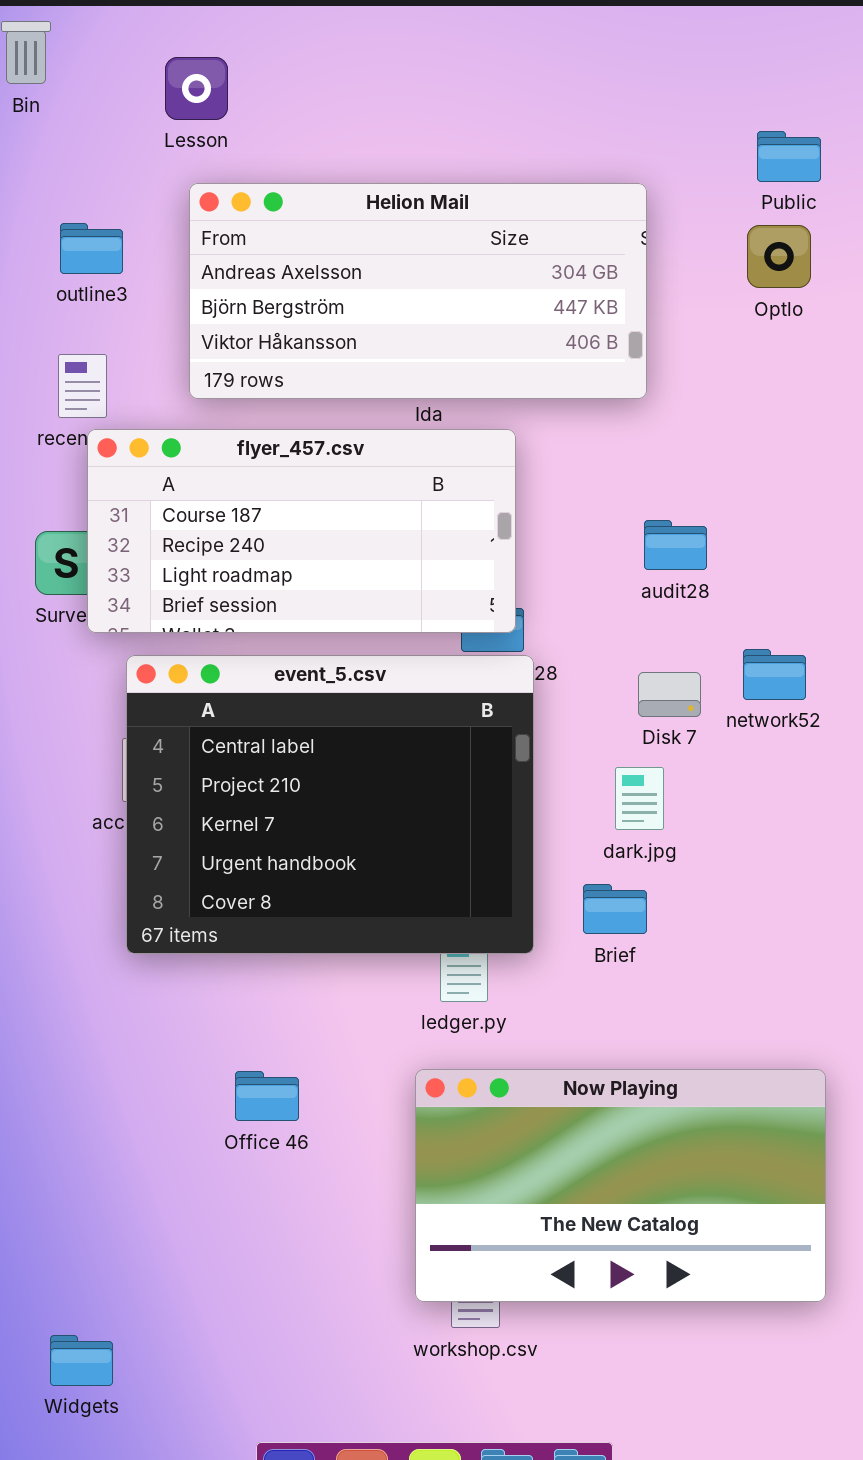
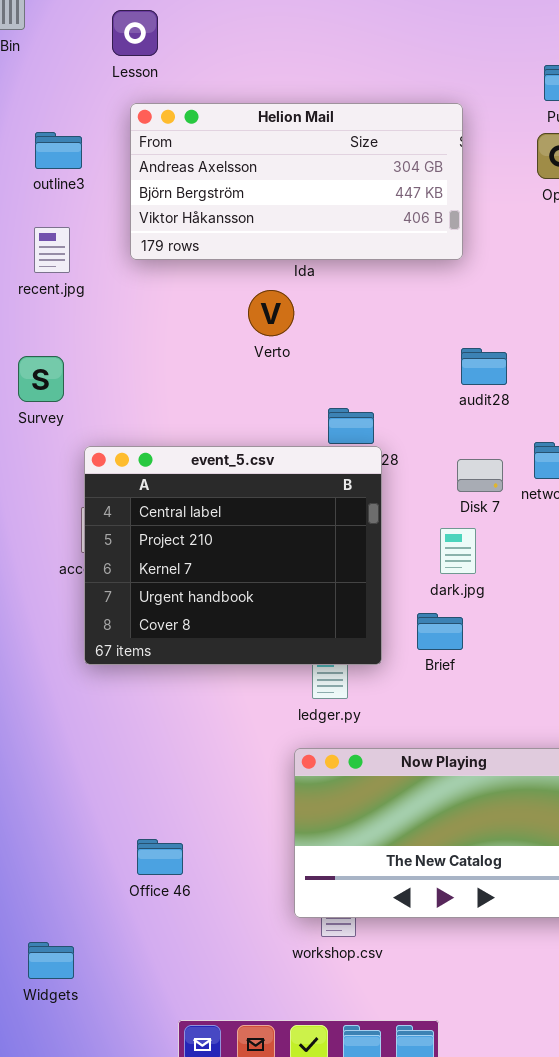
flyer_457.csv: [87,429,516,633] -> none, closed
Office 46: [235,1071,299,1121] -> [137,839,183,875], moved

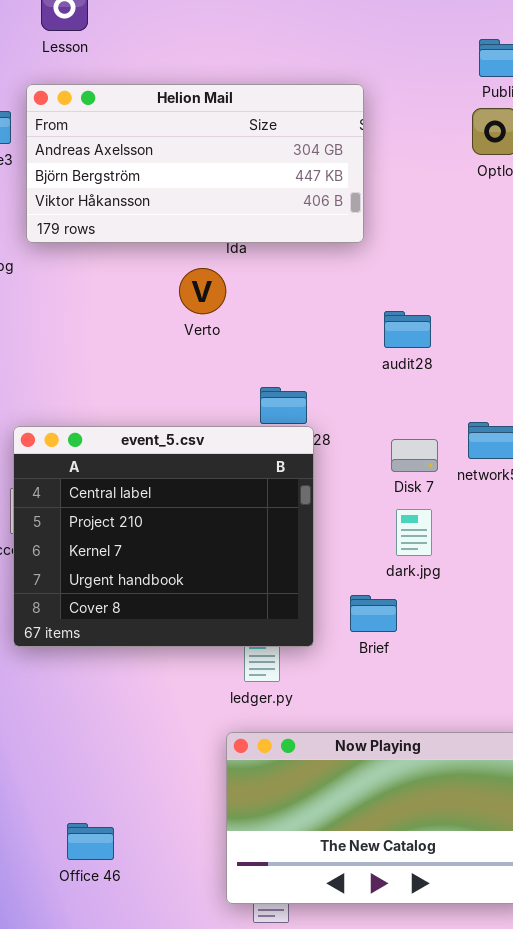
Helion Mail: [130,103,463,260] -> [26,84,364,243], moved
audit28: [461,348,507,385] -> [384,311,431,348], moved
dark.jpg: [440,528,476,574] -> [396,509,432,556], moved

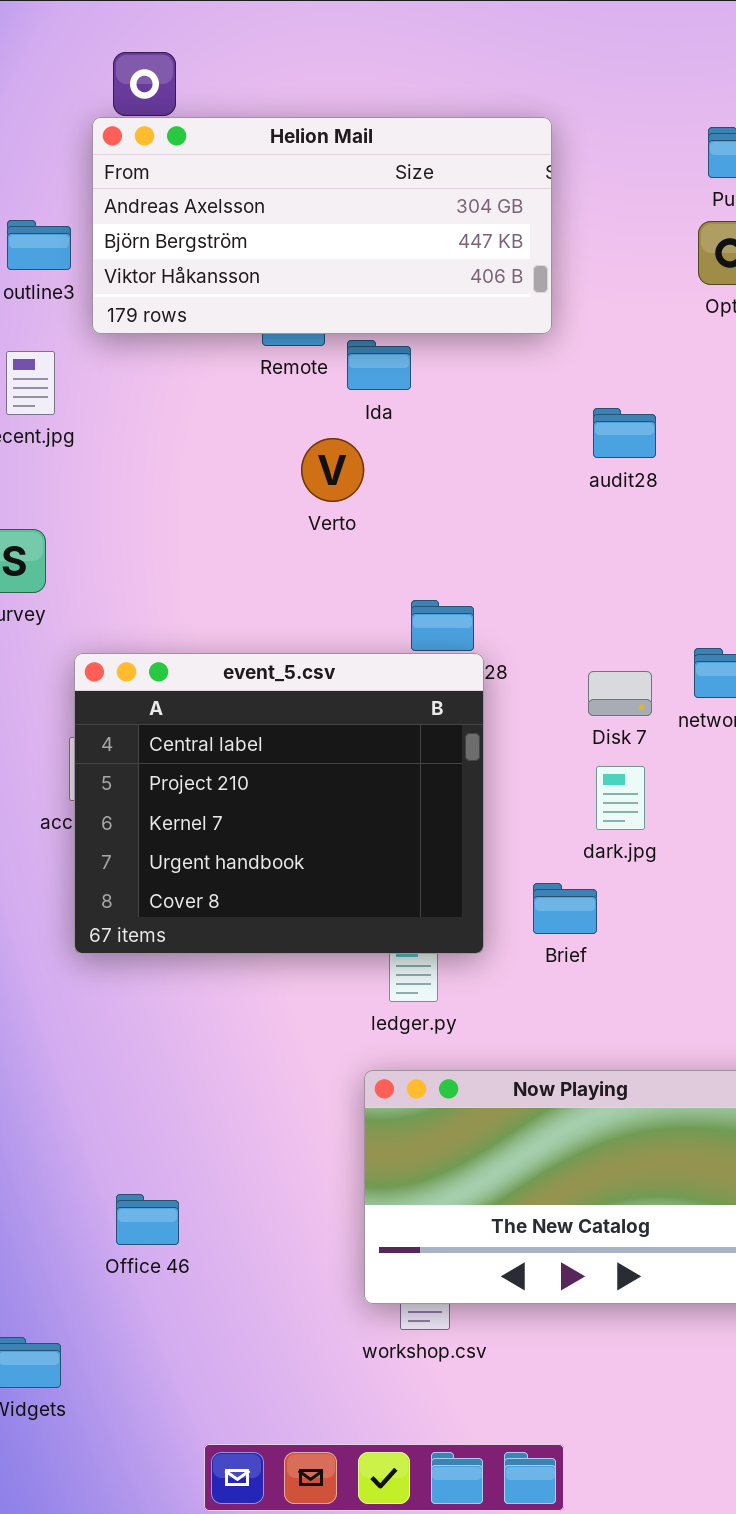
Helion Mail: [26,84,364,243] -> [92,117,552,334], moved
audit28: [384,311,431,348] -> [593,408,656,458], moved
Office 46: [67,823,114,860] -> [116,1194,179,1245], moved

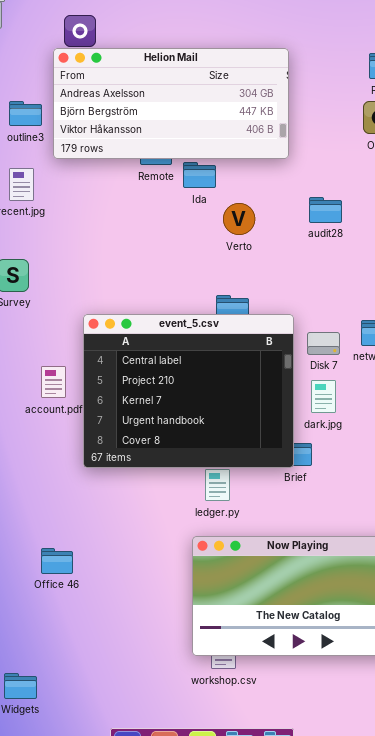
Verto: [301,438,364,502] -> [223,203,255,235], moved
event_5.csv: [74,653,484,954] -> [83,314,294,468], moved
Office 46: [116,1194,179,1245] -> [41,548,73,574], moved

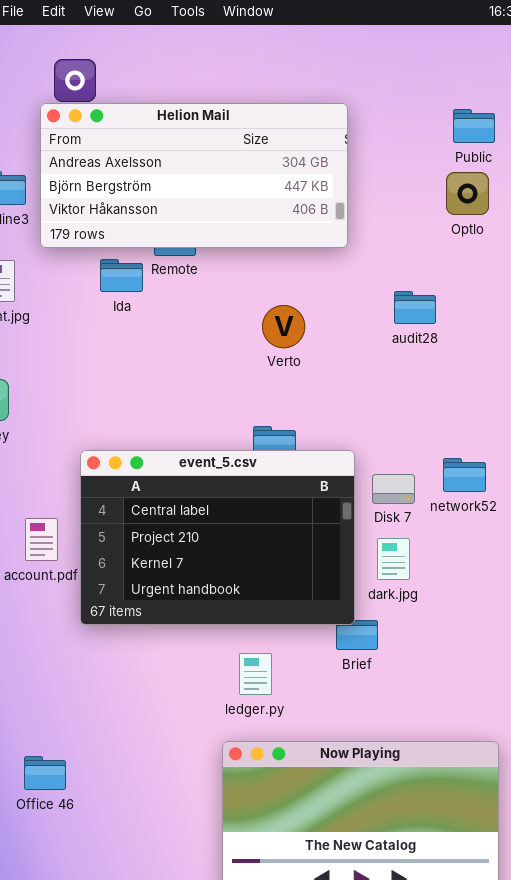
Ida: [183,162,216,188] -> [100,259,143,292], moved
audit28: [309,197,342,223] -> [394,291,436,324], moved
event_5.csv: [83,314,294,468] -> [80,450,355,625], resized

